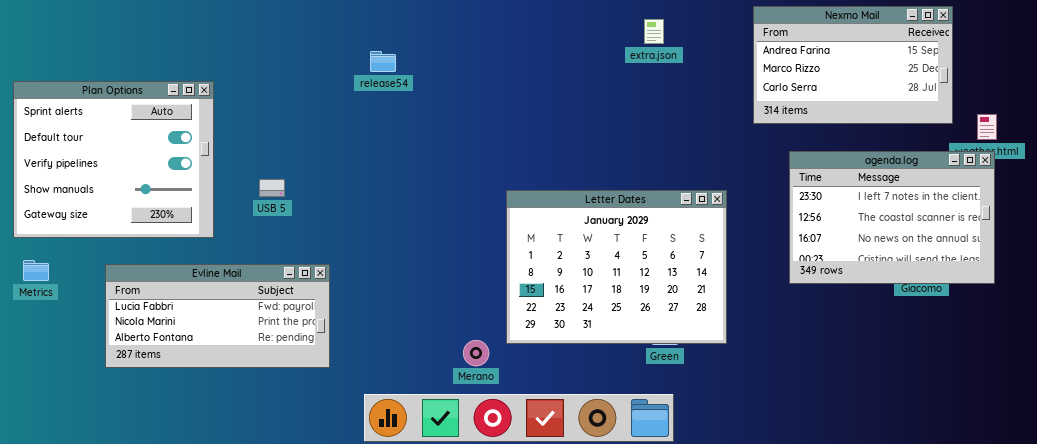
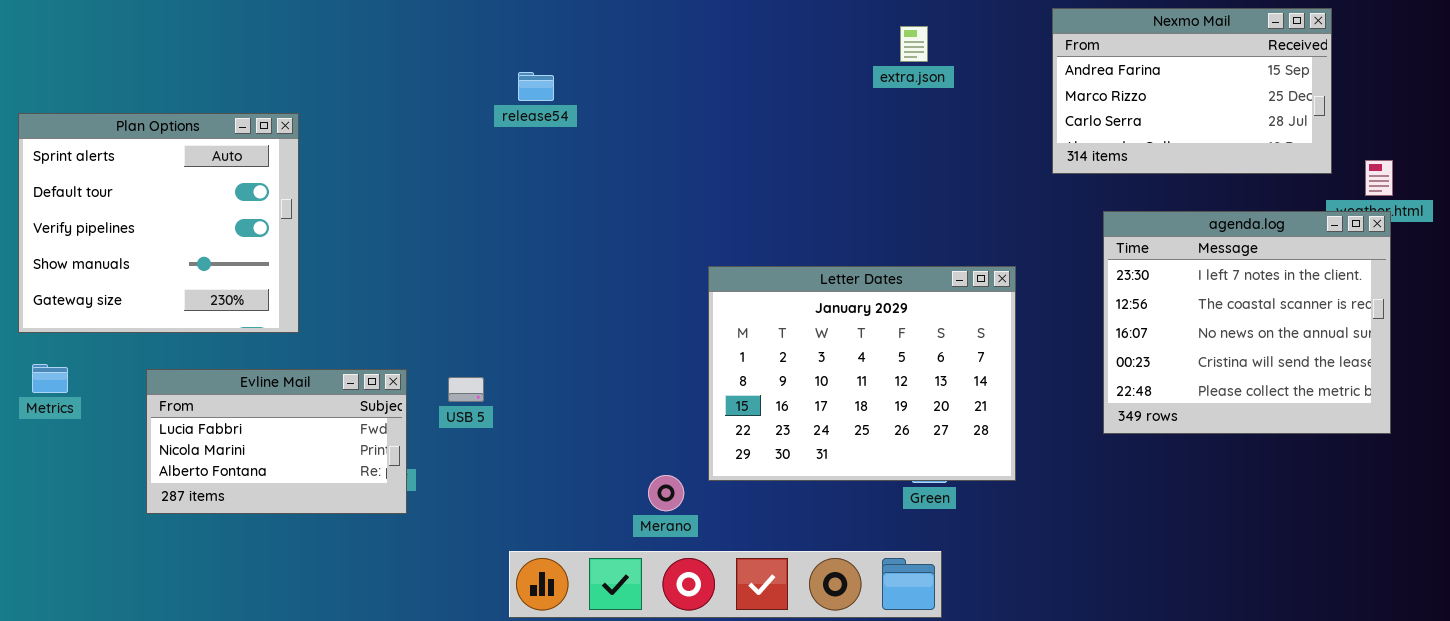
agenda.log: [789,151,995,284] -> [1103,211,1391,434], resized
USB 5: [259,179,285,197] -> [448,377,484,402], moved
Evline Mail: [105,264,330,368] -> [146,369,407,514], resized

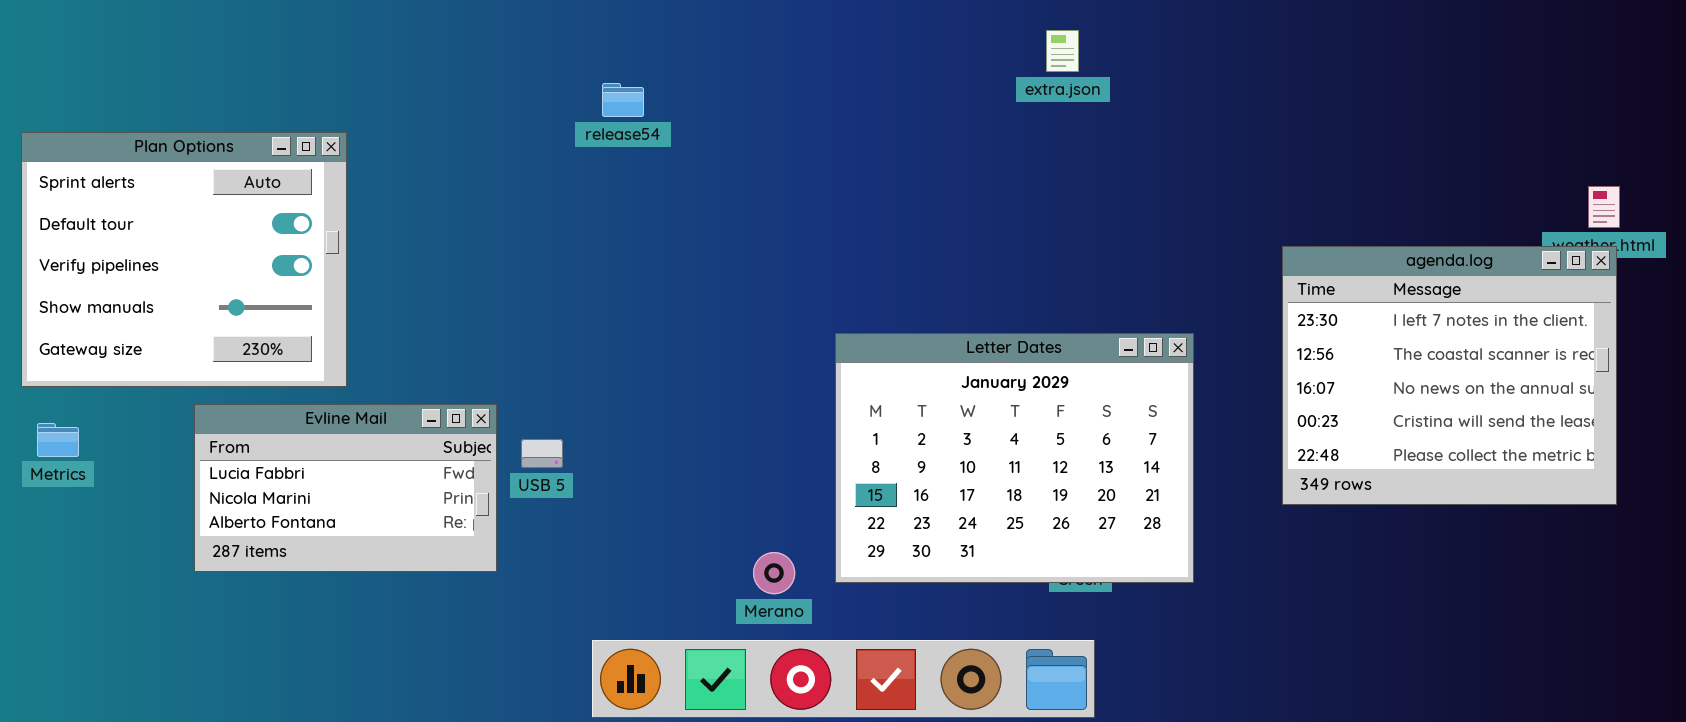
Nexmo Mail: [1052,8,1332,174] -> none, closed
Letter Dates: [708,266,1016,481] -> [835,333,1194,583], moved
Evline Mail: [146,369,407,514] -> [194,404,497,572], moved

